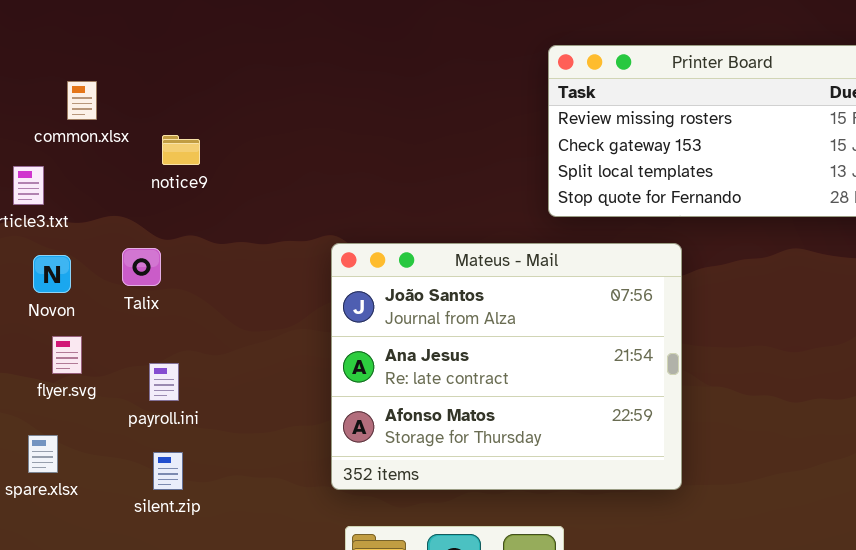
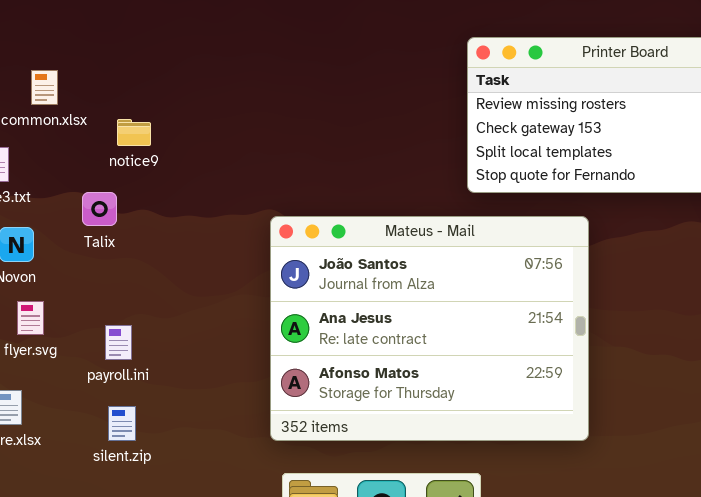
Talix: [122,248,161,286] -> [82,192,117,226], moved

